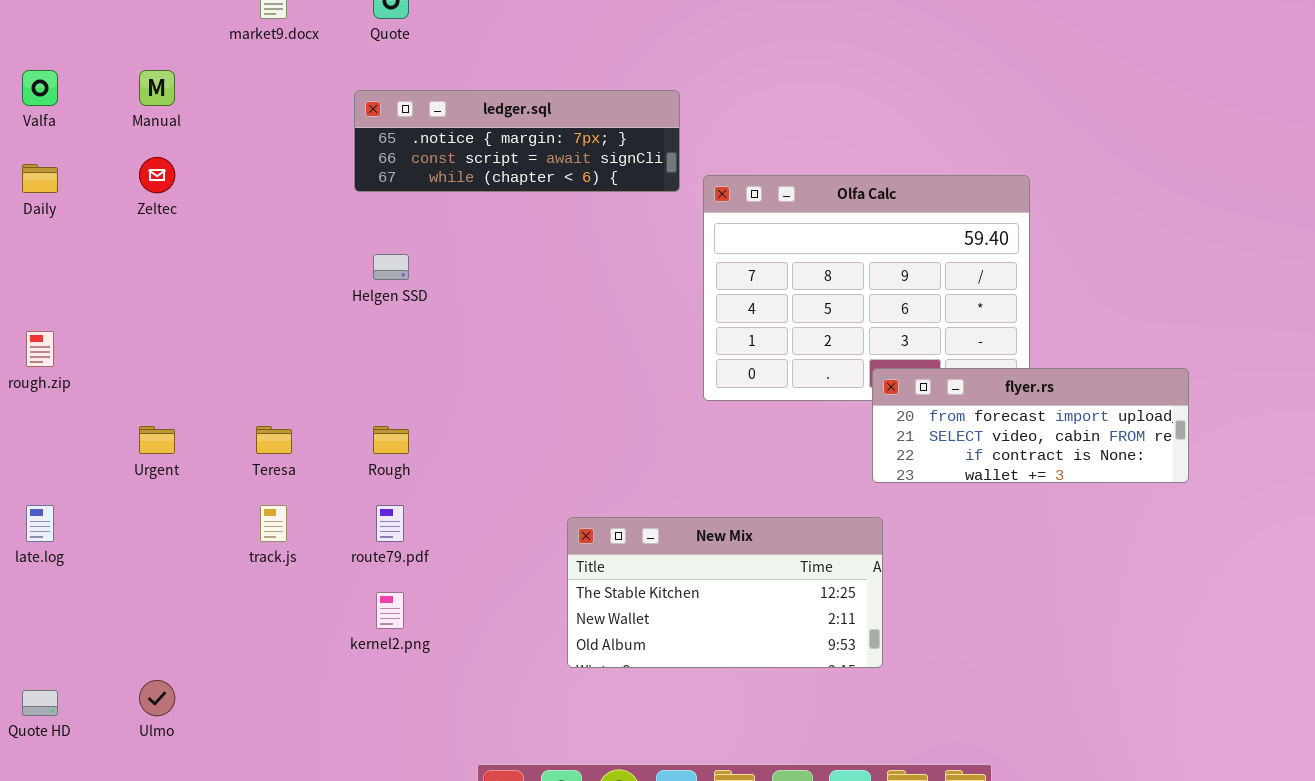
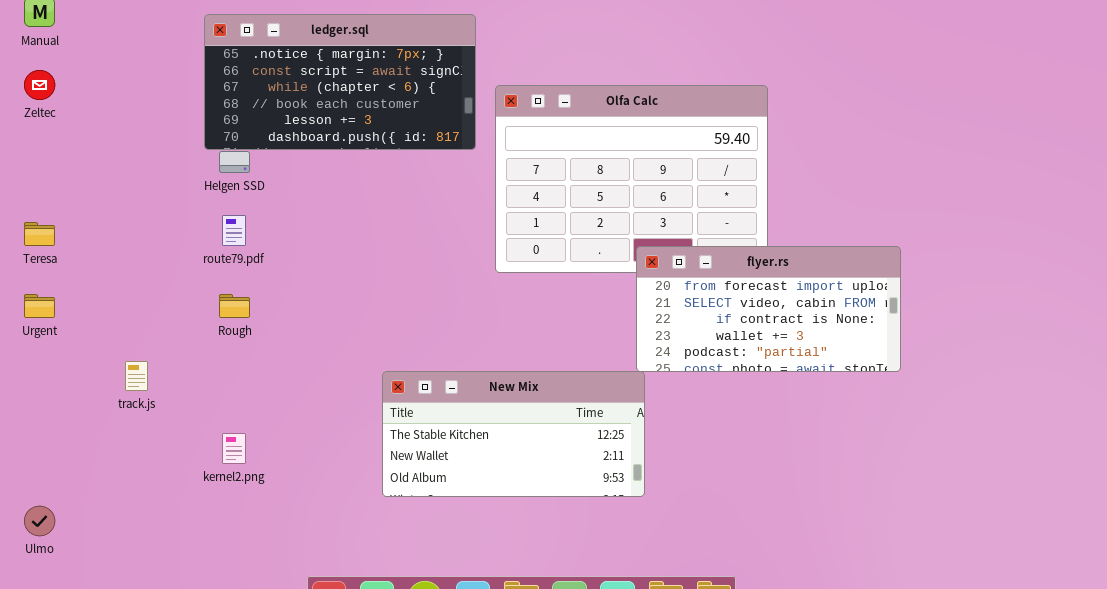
ledger.sql: [354,90,680,192] -> [204,14,476,150], resized
flyer.rs: [872,368,1189,483] -> [636,246,901,372], resized
Teresa: [256,426,292,454] -> [24,222,55,246], moved
route79.pdf: [376,505,404,542] -> [222,215,246,246], moved

